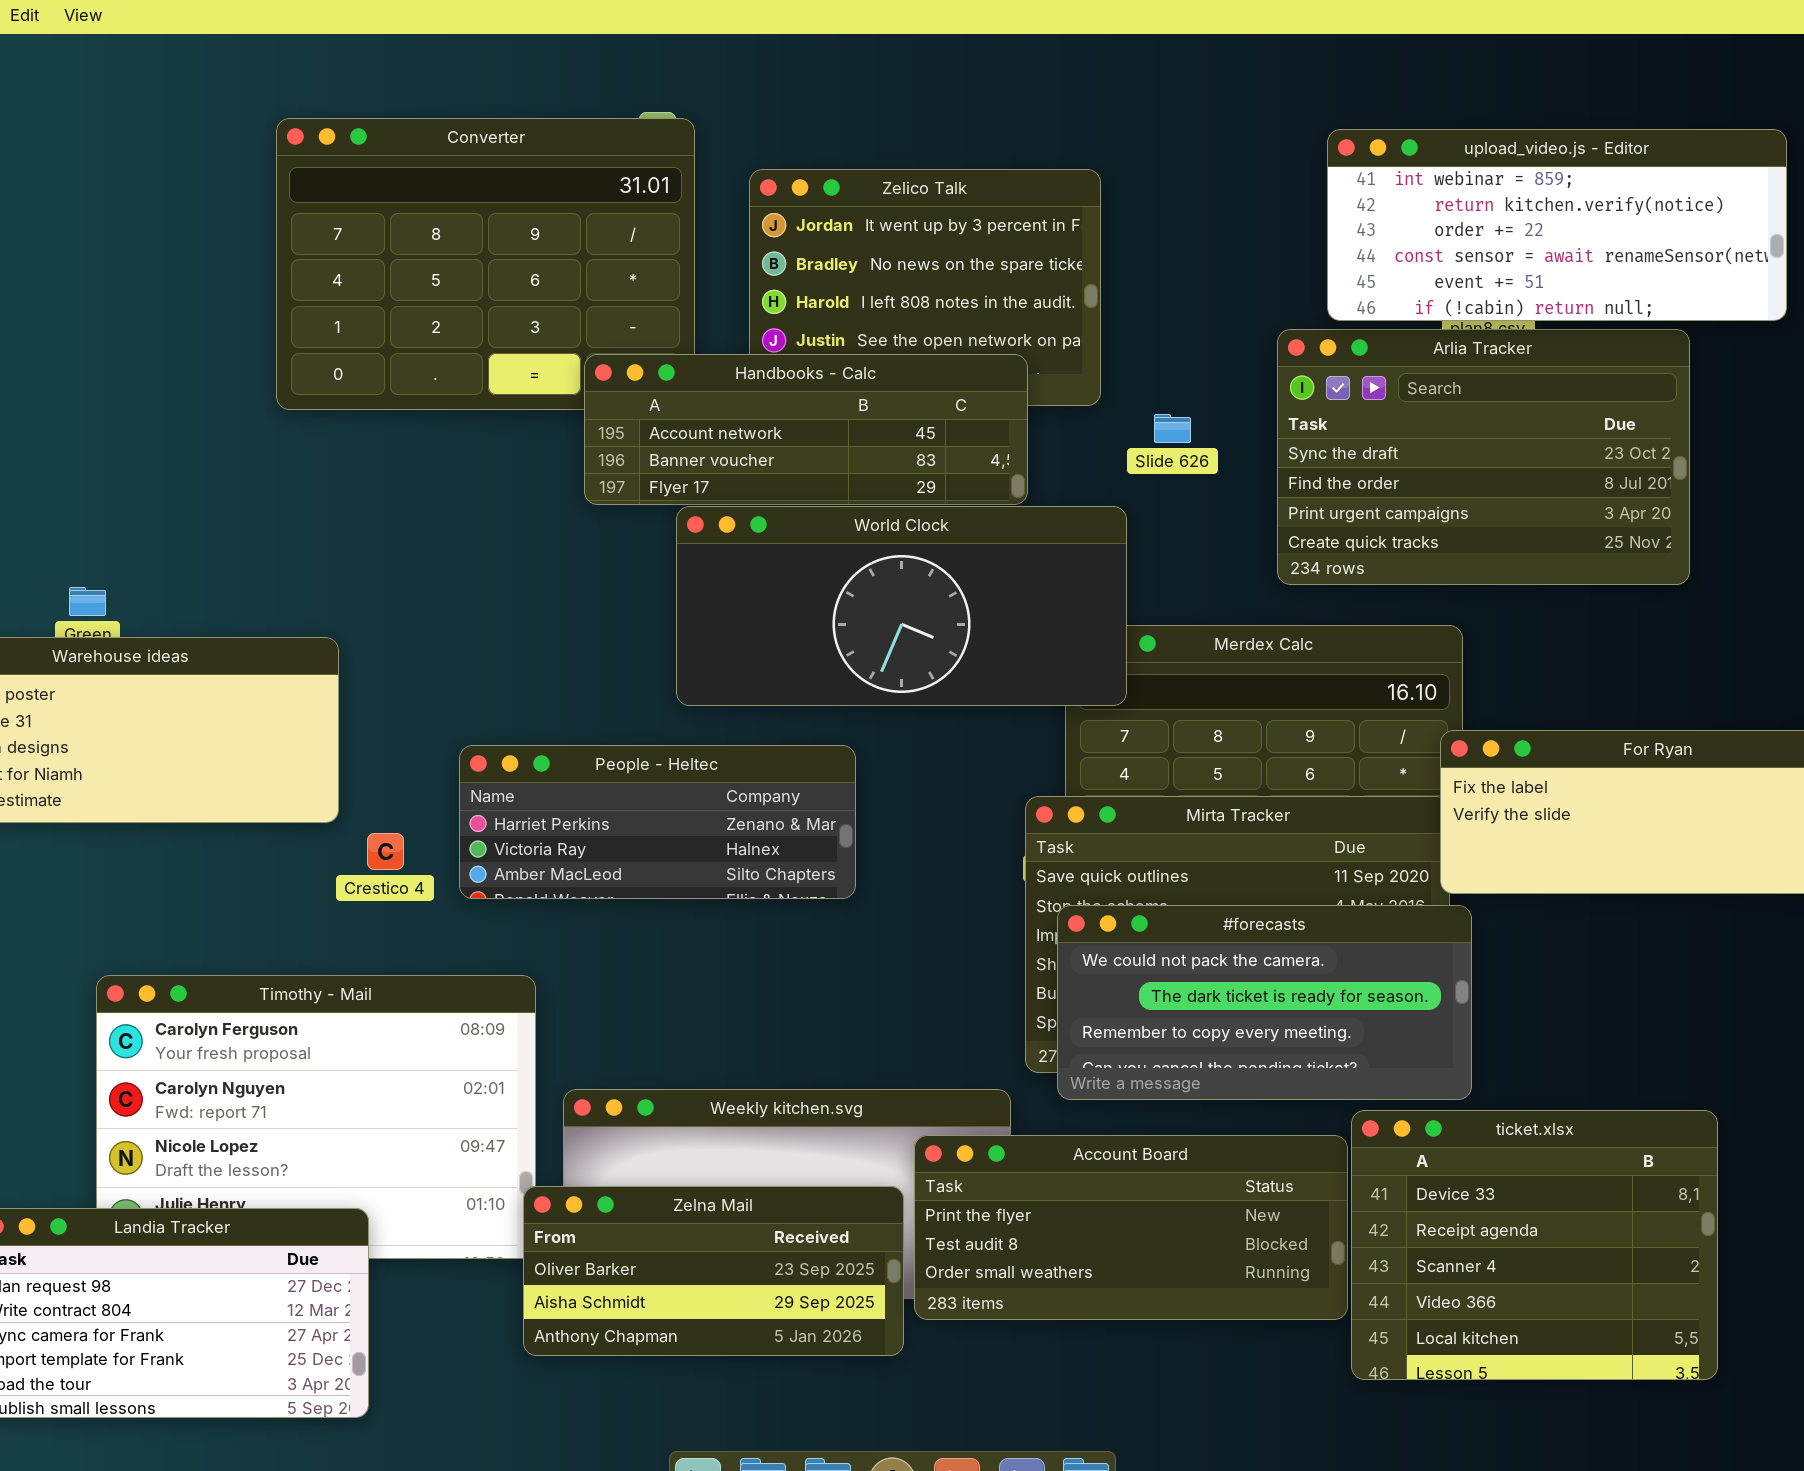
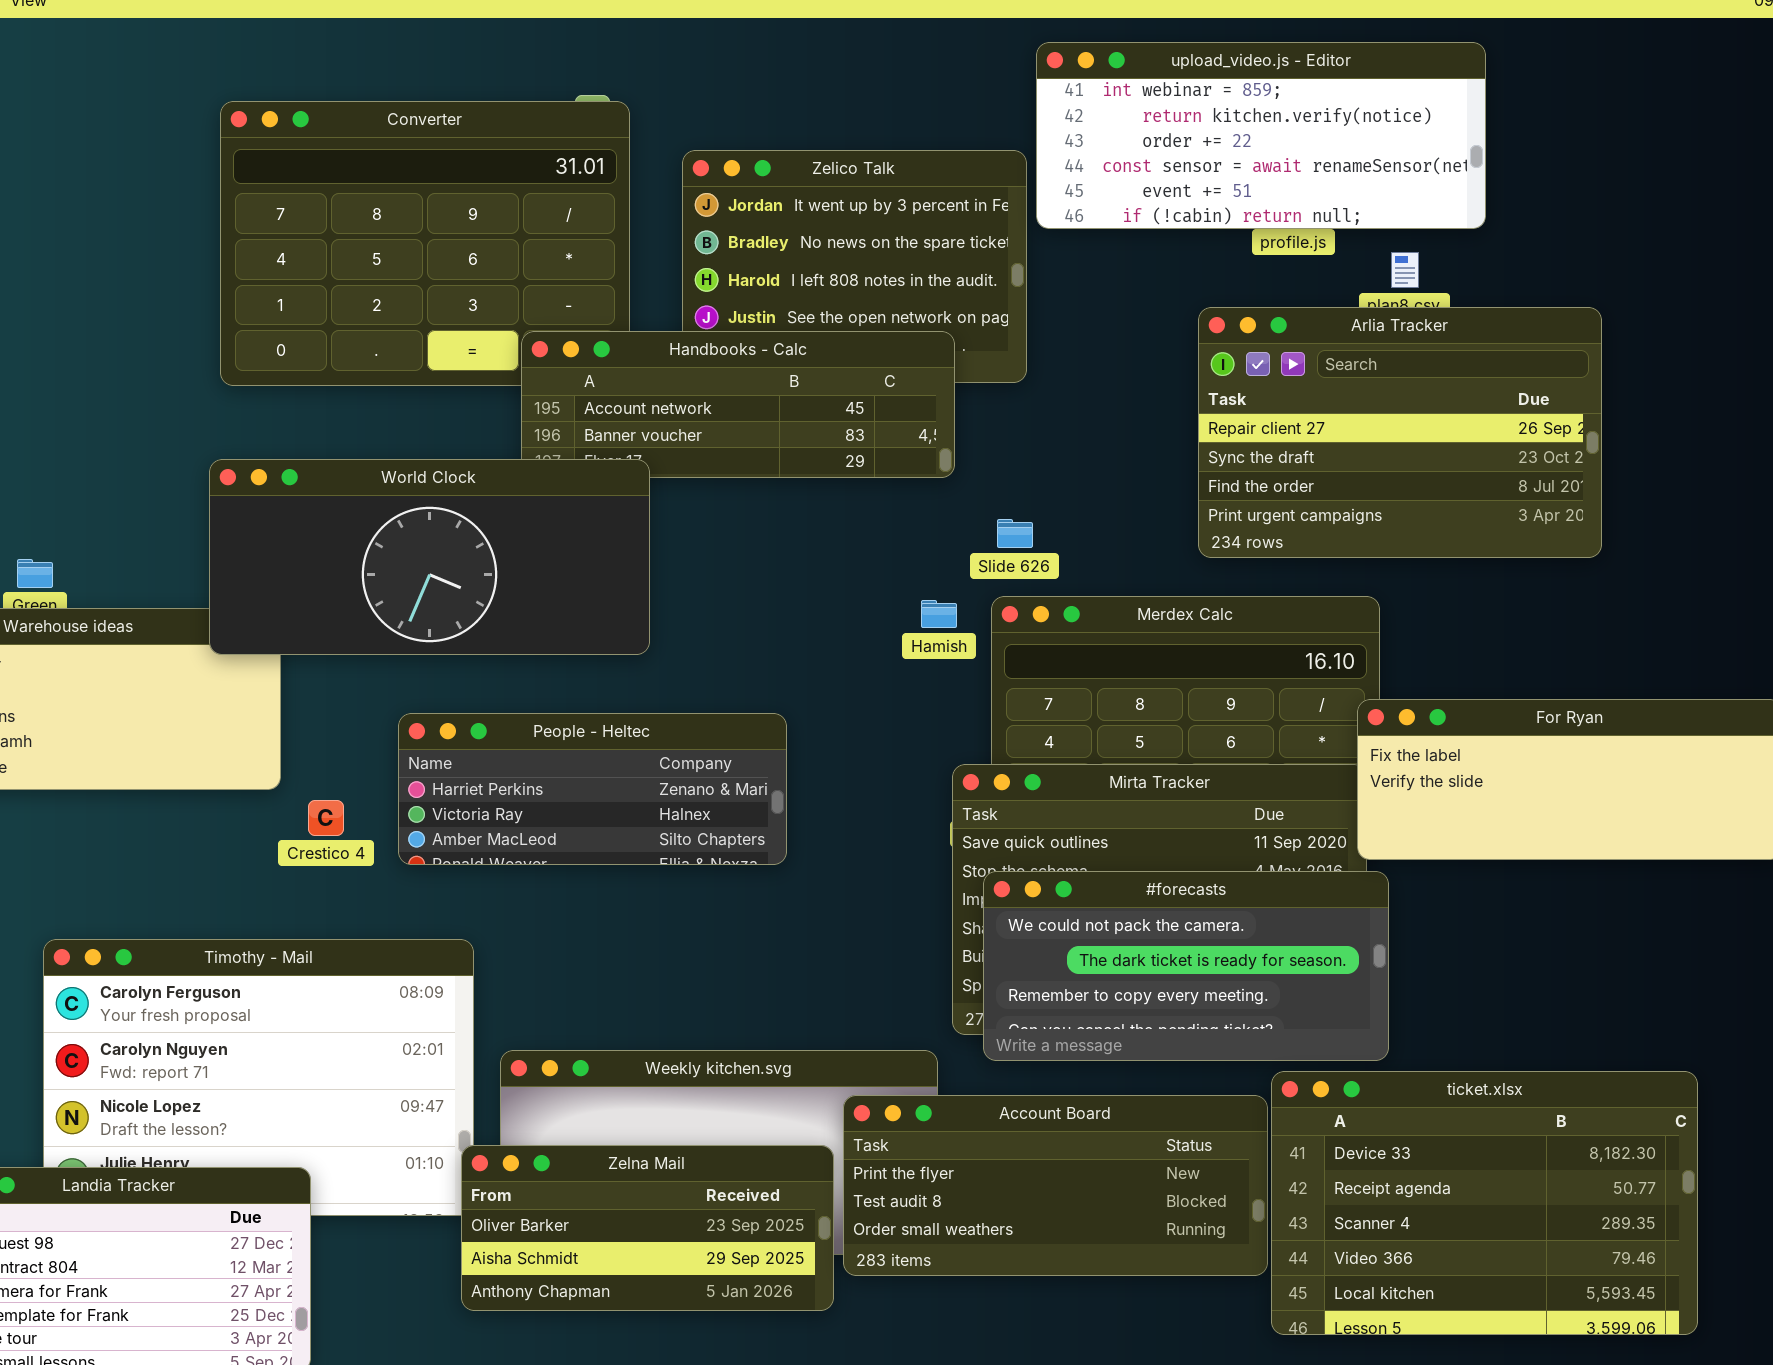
upload_video.js - Editor: [1327,129,1787,321] -> [1036,42,1486,229], moved
Arlia Tracker: [1277,329,1690,585] -> [1198,307,1602,558], scrolled up 1 row
Slide 626: [1154,414,1191,443] -> [997,519,1033,548], moved
World Clock: [676,506,1127,706] -> [209,459,650,655], moved
ticket.xlsx: [1351,1110,1718,1380] -> [1271,1071,1698,1335], resized

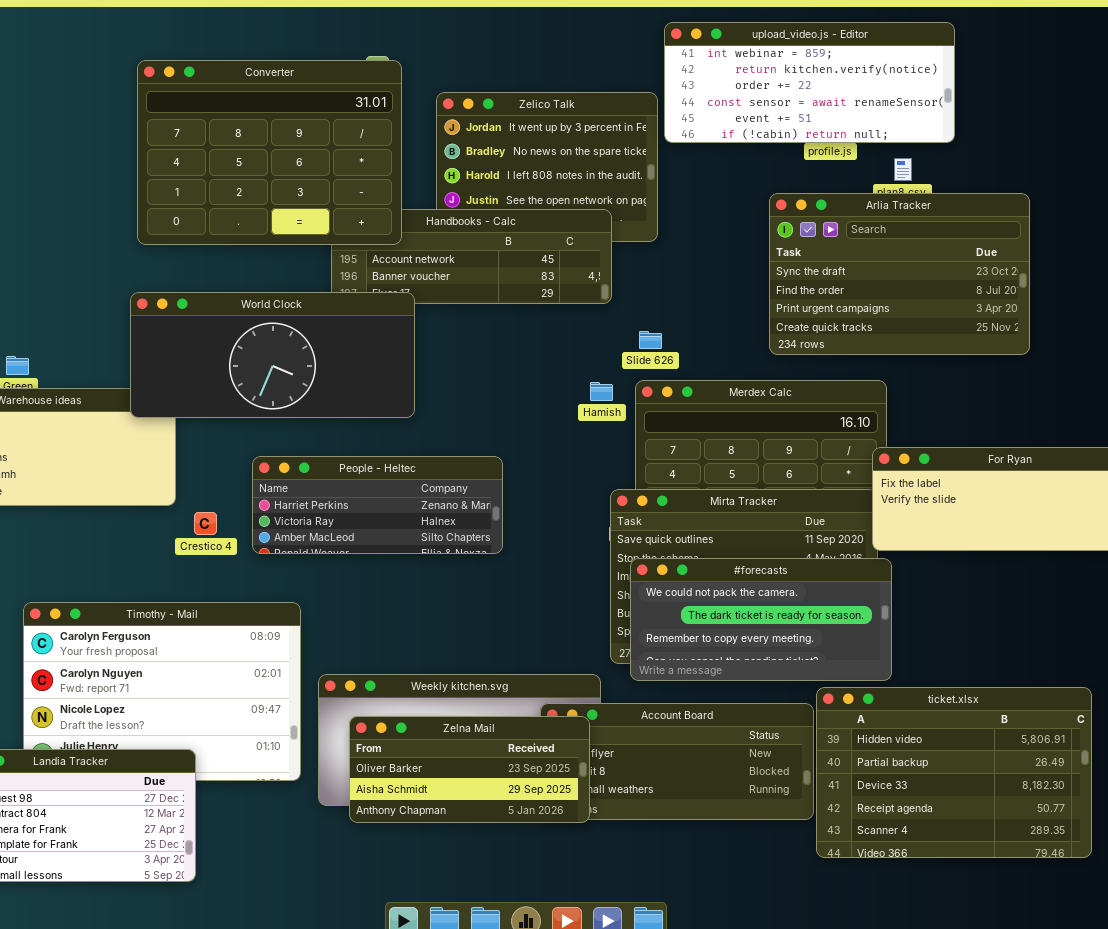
Converter: [220,101,630,386] -> [137,60,402,245], raised
Arlia Tracker: [1198,307,1602,558] -> [769,193,1030,355], scrolled down 1 row
ticket.xlsx: [1271,1071,1698,1335] -> [816,687,1092,858], scrolled up 2 rows
Zelna Mail: [461,1145,834,1311] -> [349,716,590,823], moved

